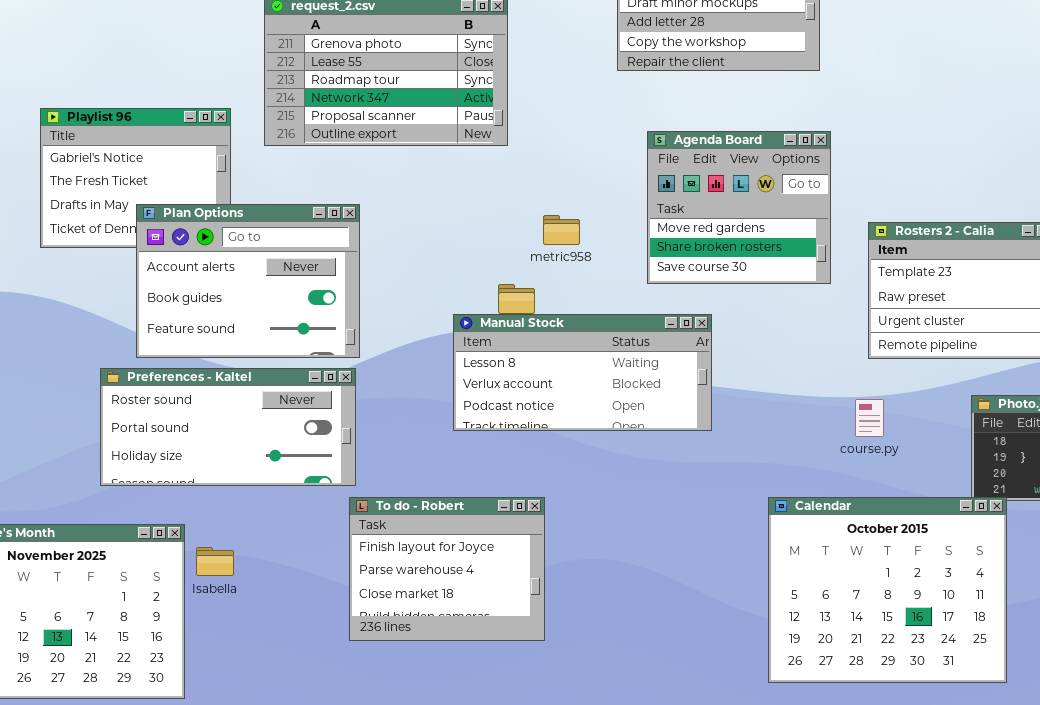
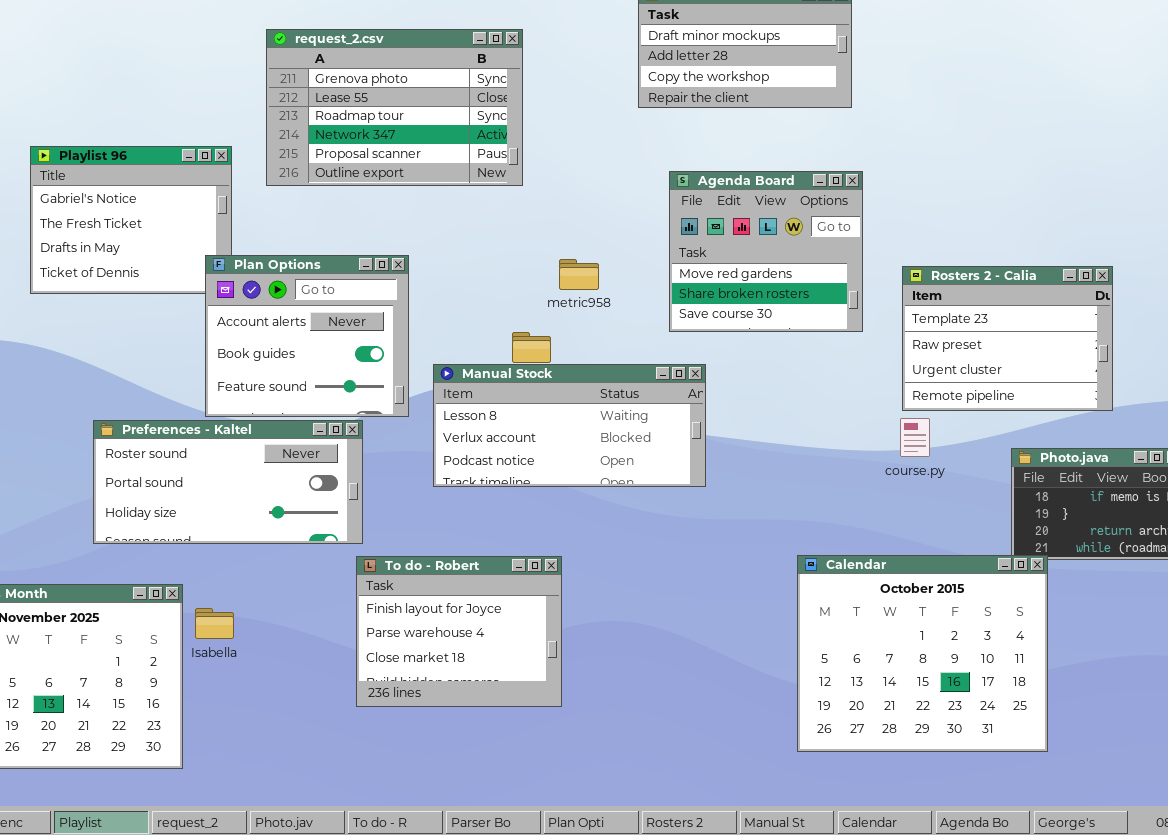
Plan Options: [136,204,360,358] -> [205,255,409,417], moved, resized
Manual Stock: [453,314,712,431] -> [433,364,706,487], moved
course.py: [855,399,884,437] -> [900,418,930,457], moved

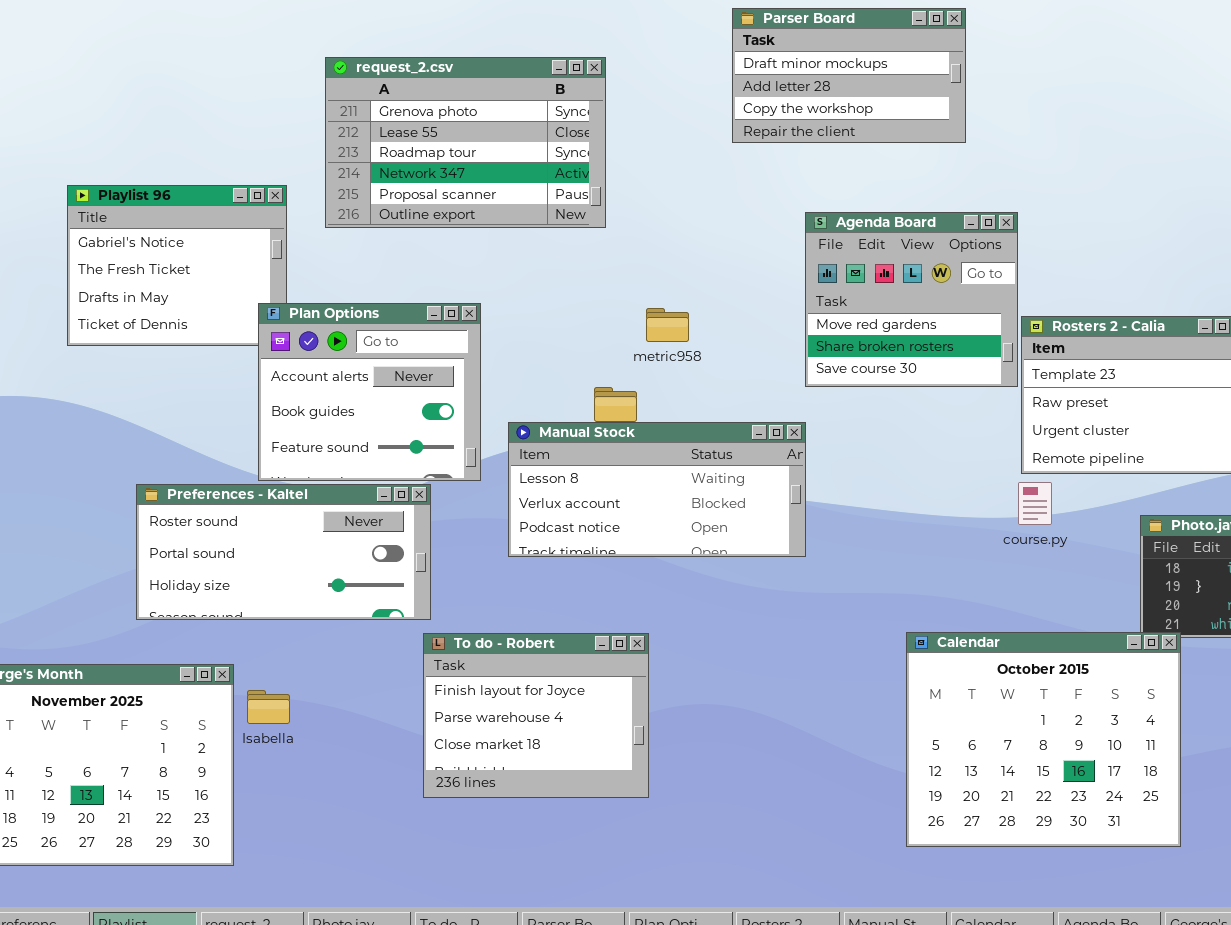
Agenda Board: [669,171,863,332] -> [805,212,1018,387], moved

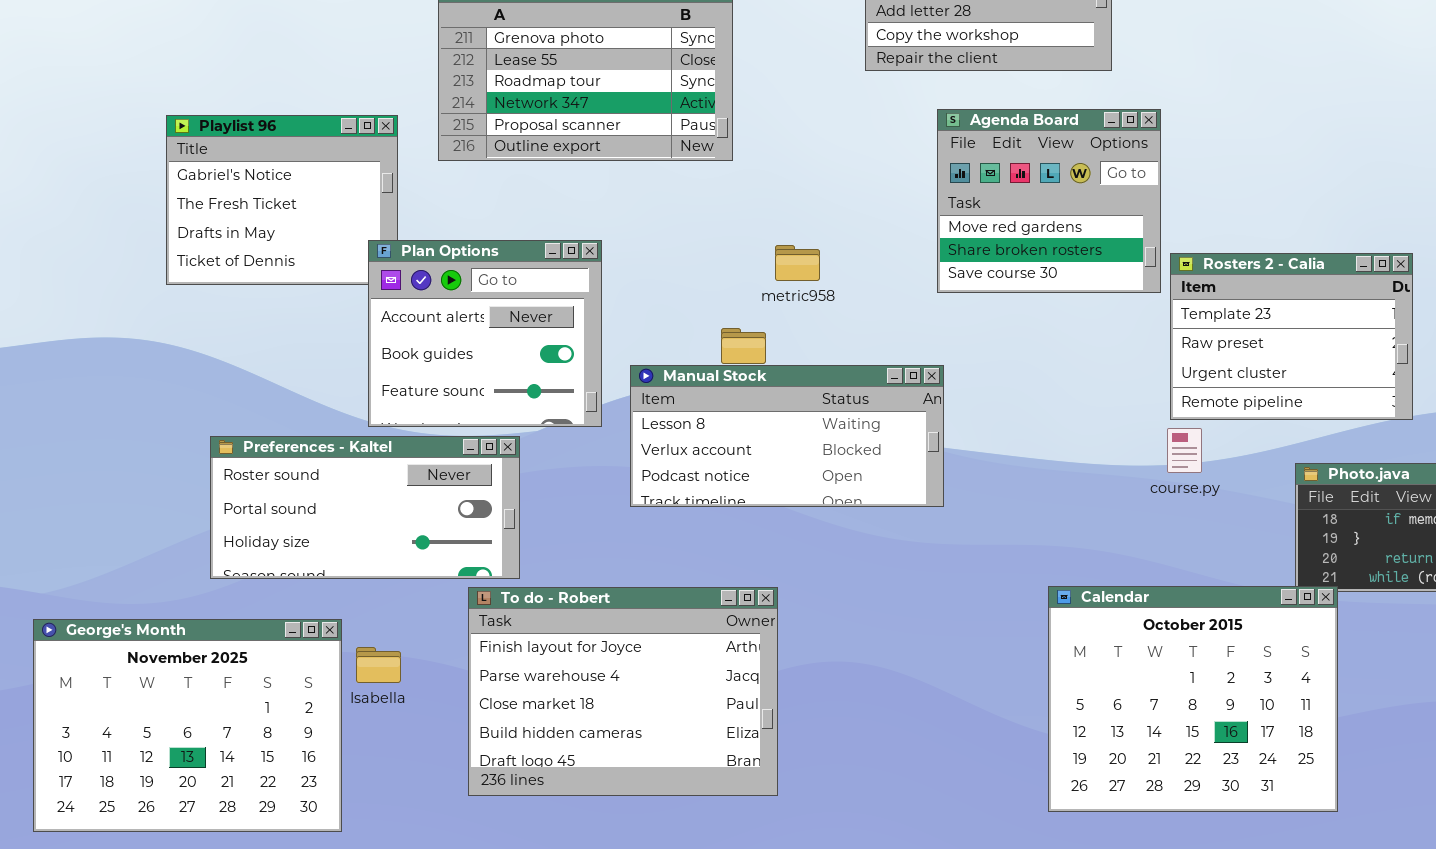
Agenda Board: [805,212,1018,387] -> [937,109,1161,293], moved
Preferences - Kaltel: [136,484,431,620] -> [210,436,520,579], moved
To do - Robert: [423,633,649,798] -> [468,587,778,796], resized

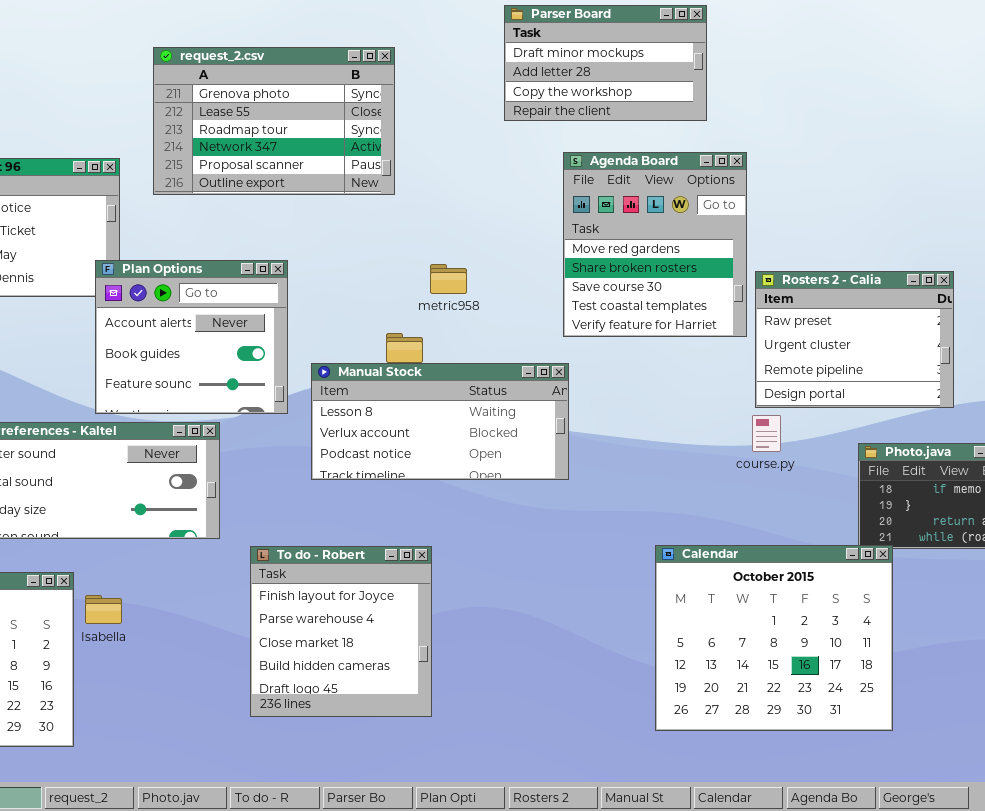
Agenda Board: [937,109,1161,293] -> [563,152,747,337], resized
Rosters 2 - Calia: [1170,253,1413,420] -> [755,271,954,408], scrolled down 1 row
To do - Robert: [468,587,778,796] -> [250,546,432,717], resized

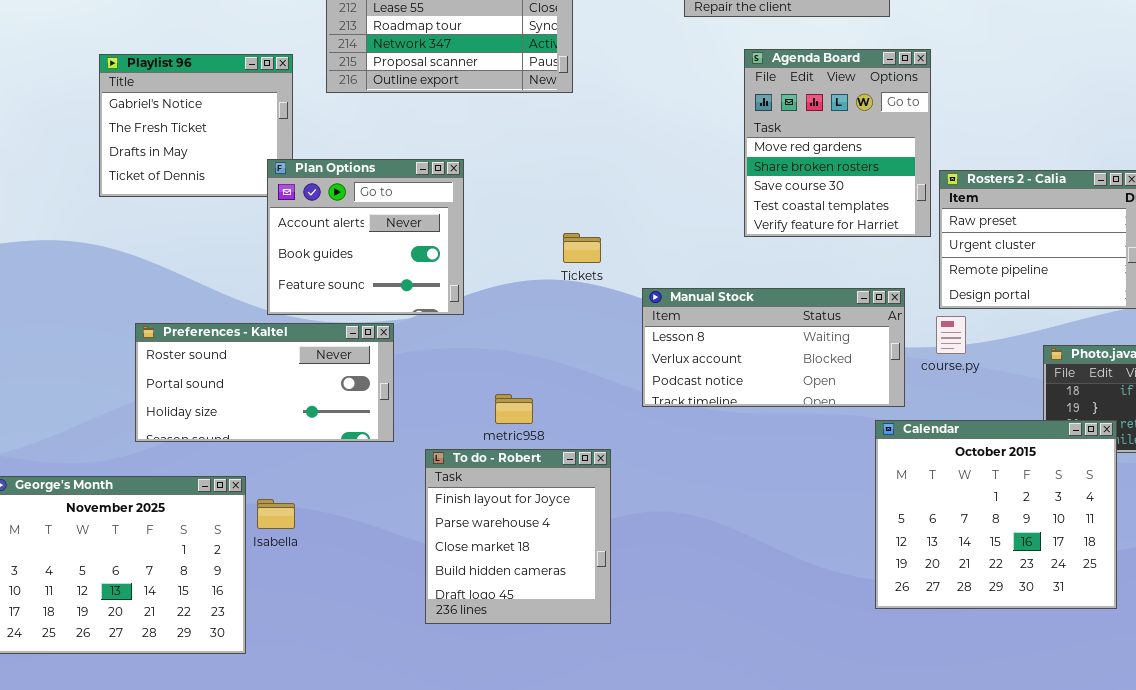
metric958: [430,264,467,294] -> [495,394,533,424], moved
Manual Stock: [311,363,569,480] -> [642,288,905,407], moved
Calendar: [655,545,893,731] -> [875,420,1117,609], moved

